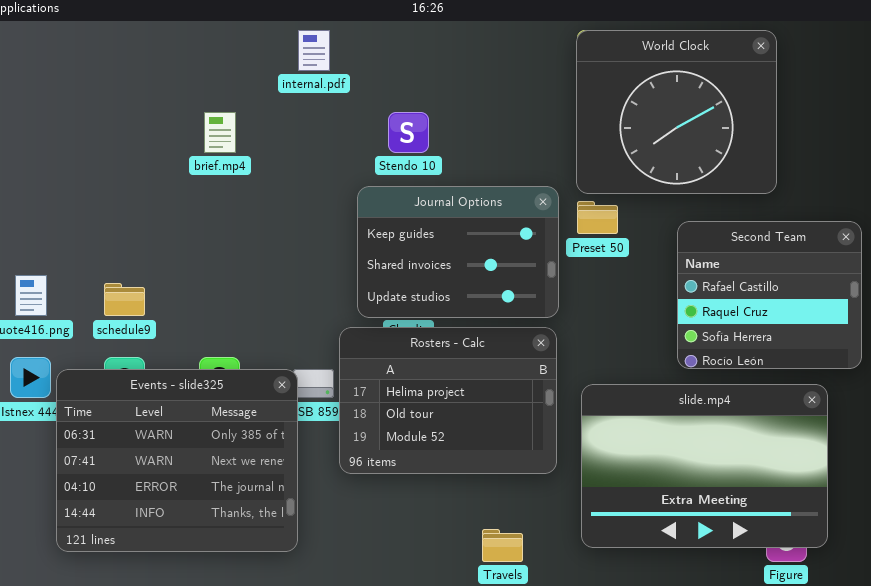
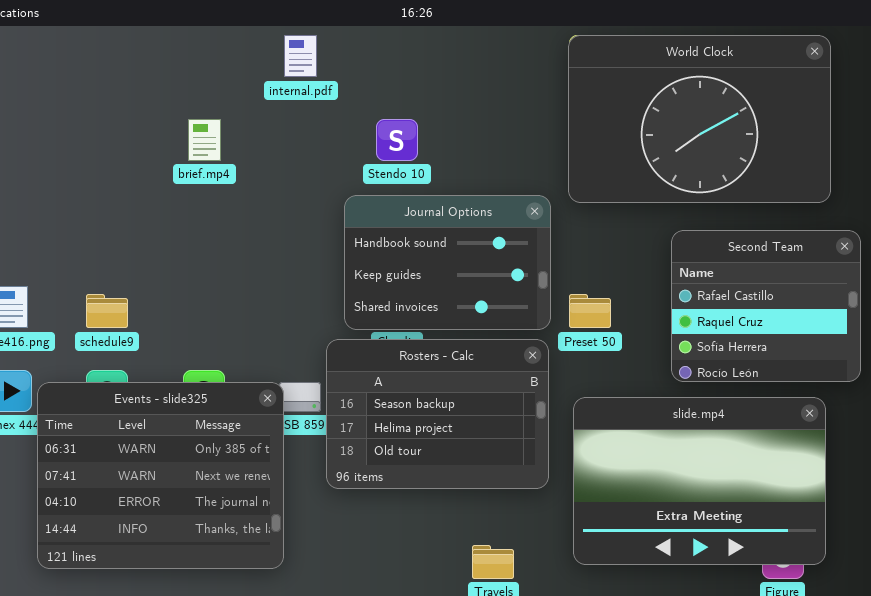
World Clock: [576,30,777,194] -> [568,35,831,203], resized
Journal Options: [357,186,559,318] -> [344,195,551,330], scrolled up 1 row
Preset 50: [577,201,618,234] -> [569,294,611,328], moved
Rosters - Calc: [339,327,557,474] -> [326,339,549,489], scrolled up 1 row

